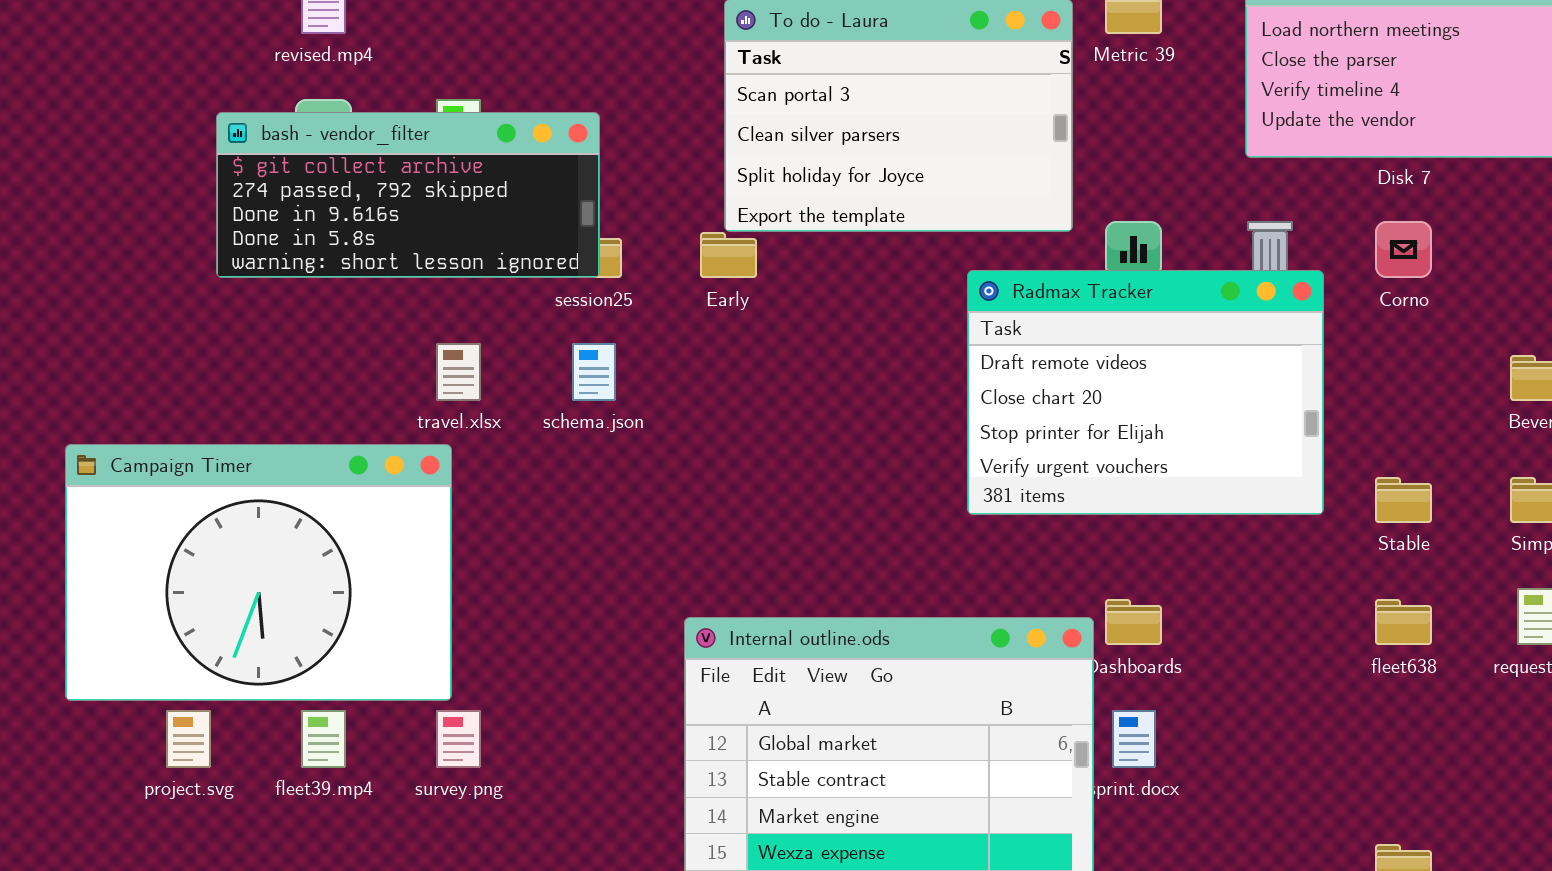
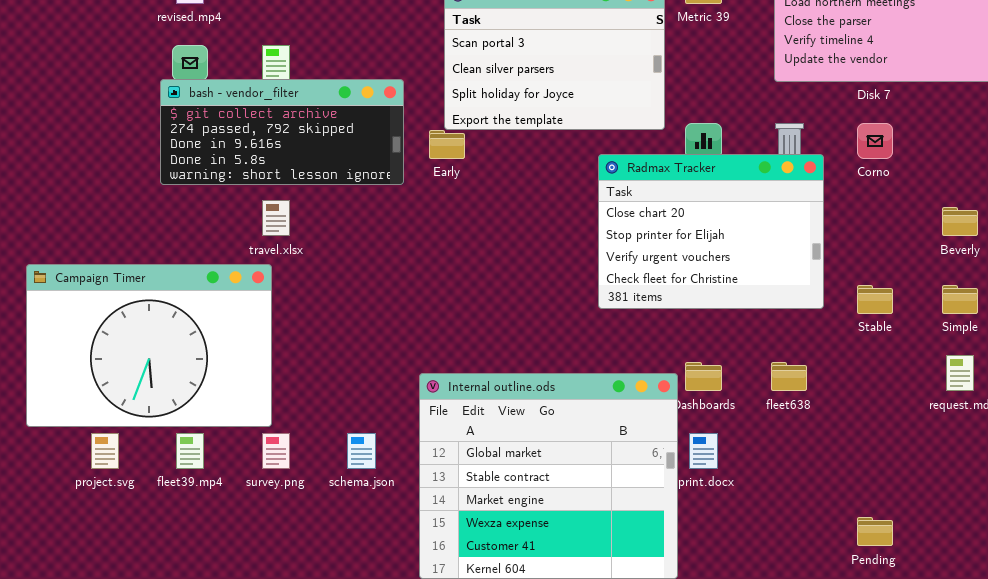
bash - vendor_filter: [216,112,600,278] -> [160,79,404,185], moved
Radmax Tracker: [967,270,1324,515] -> [598,154,824,309], scrolled down 1 row
schema.json: [572,343,616,401] -> [347,433,376,469], moved
fleet638: [1375,599,1432,645] -> [771,362,807,391], moved

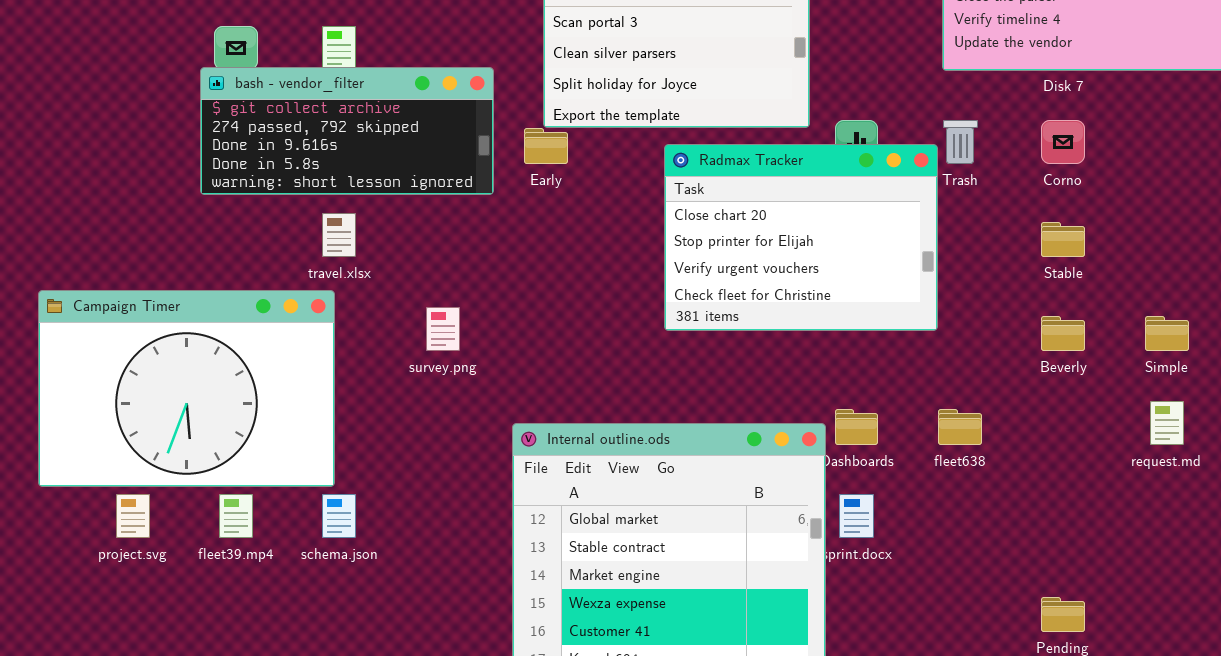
Radmax Tracker: [598,154,824,309] -> [664,144,938,331], moved
Beverly: [942,207,978,236] -> [1041,316,1085,351], moved
Stable: [857,285,893,314] -> [1041,222,1085,257], moved
survey.png: [262,433,290,469] -> [426,307,460,351], moved
schema.json: [347,433,376,469] -> [322,494,356,538], moved

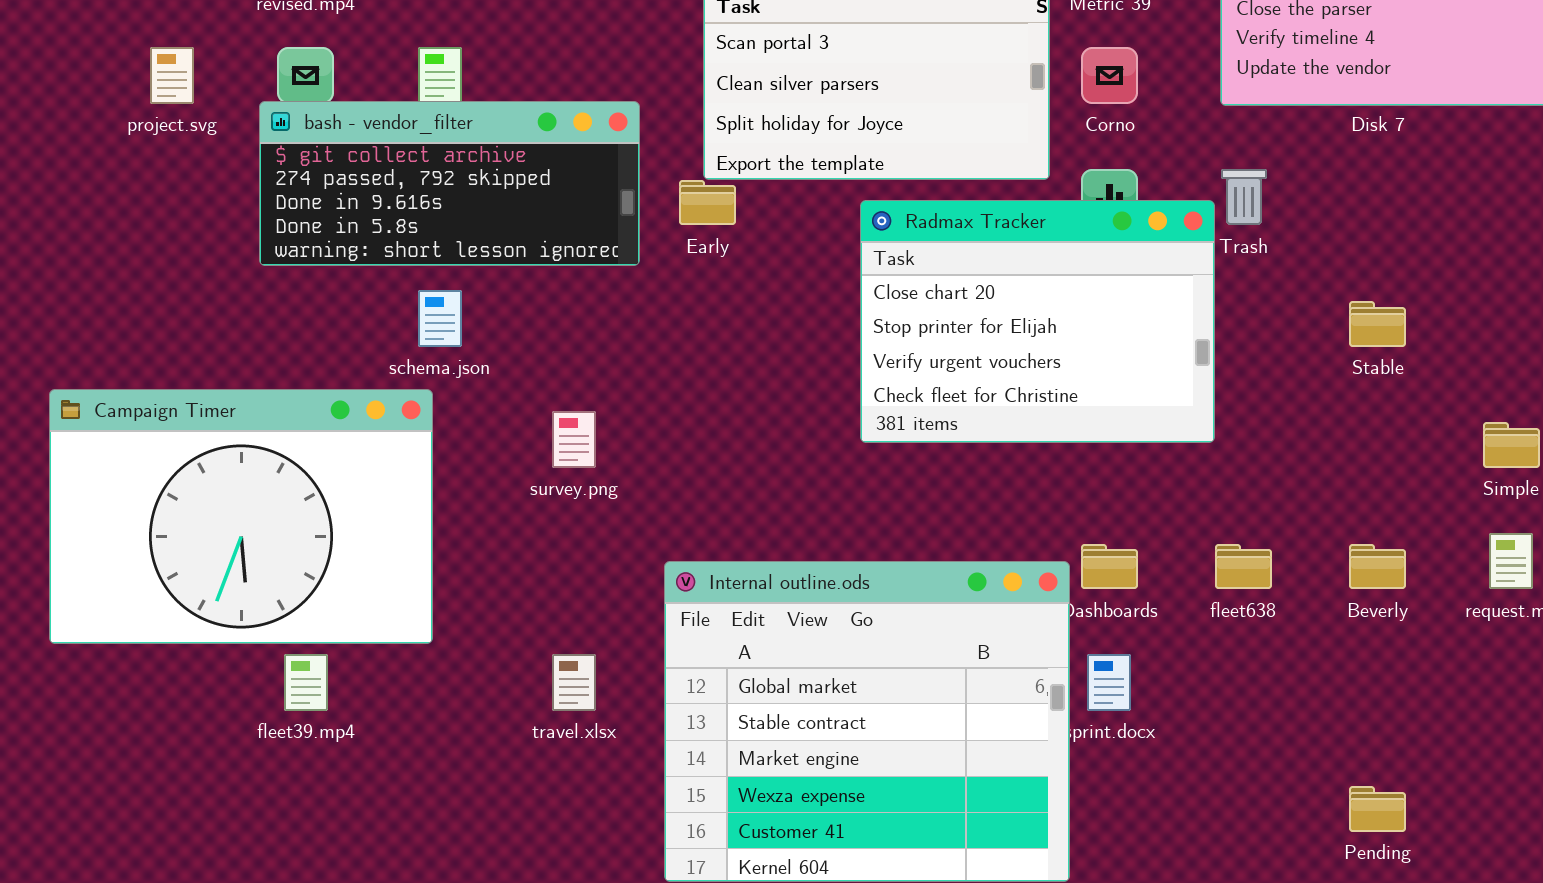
Corno: [1041,120,1085,164] -> [1081,47,1138,104], moved
travel.xlsx: [322,213,356,257] -> [552,654,596,711], moved
Beverly: [1041,316,1085,351] -> [1349,544,1406,589], moved
project.svg: [116,494,150,538] -> [150,47,194,104], moved
schema.json: [322,494,356,538] -> [418,290,462,347], moved

